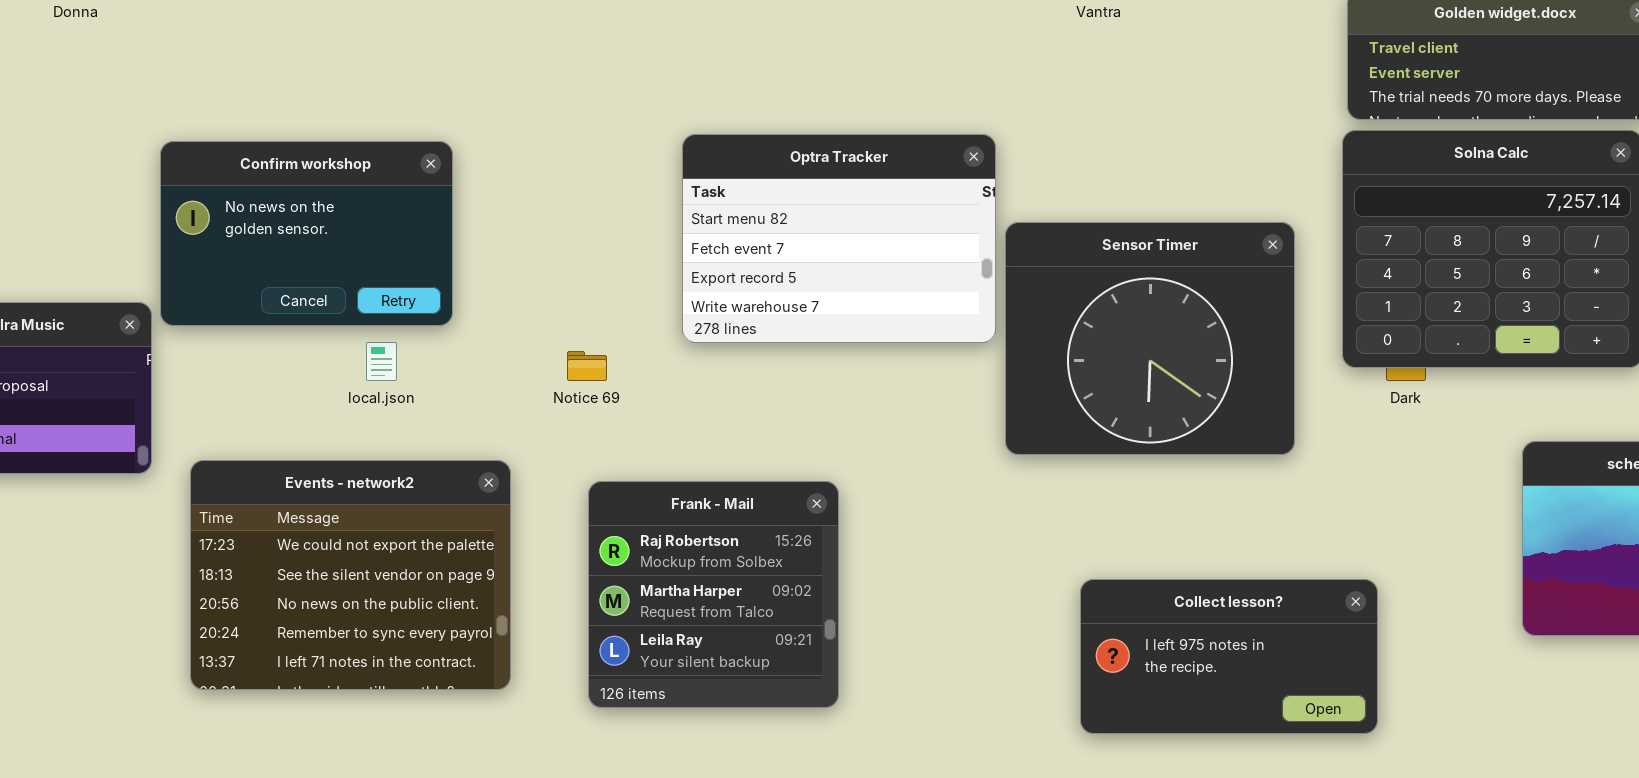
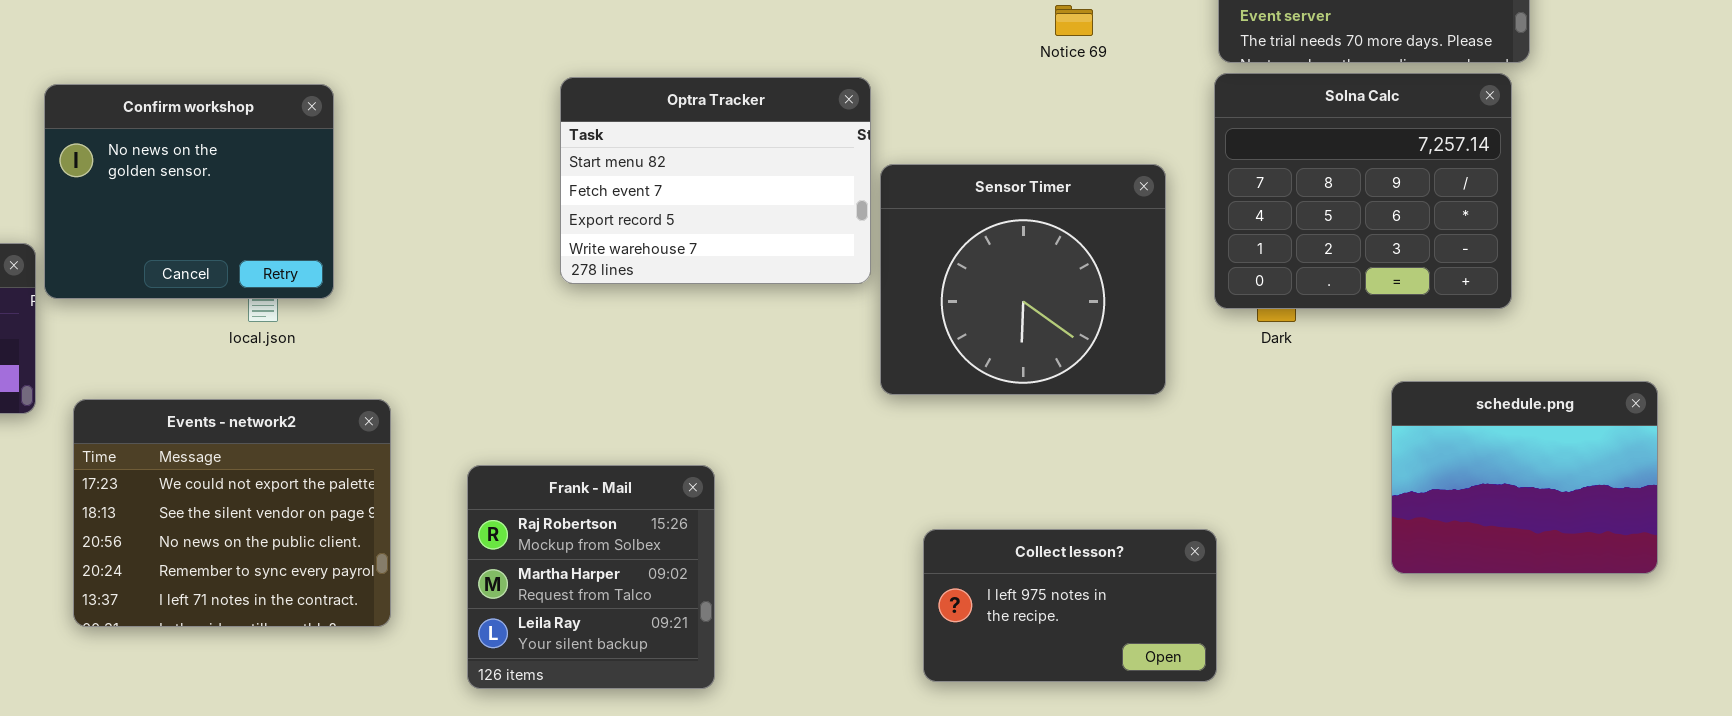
Confirm workshop: [160,141,453,326] -> [44,84,334,299], resized
Notice 69: [567,351,607,381] -> [1055,5,1093,36], moved
Frank - Mail: [588,481,839,708] -> [467,465,715,689], moved
Collect lesson?: [1080,579,1378,734] -> [923,529,1217,682], moved

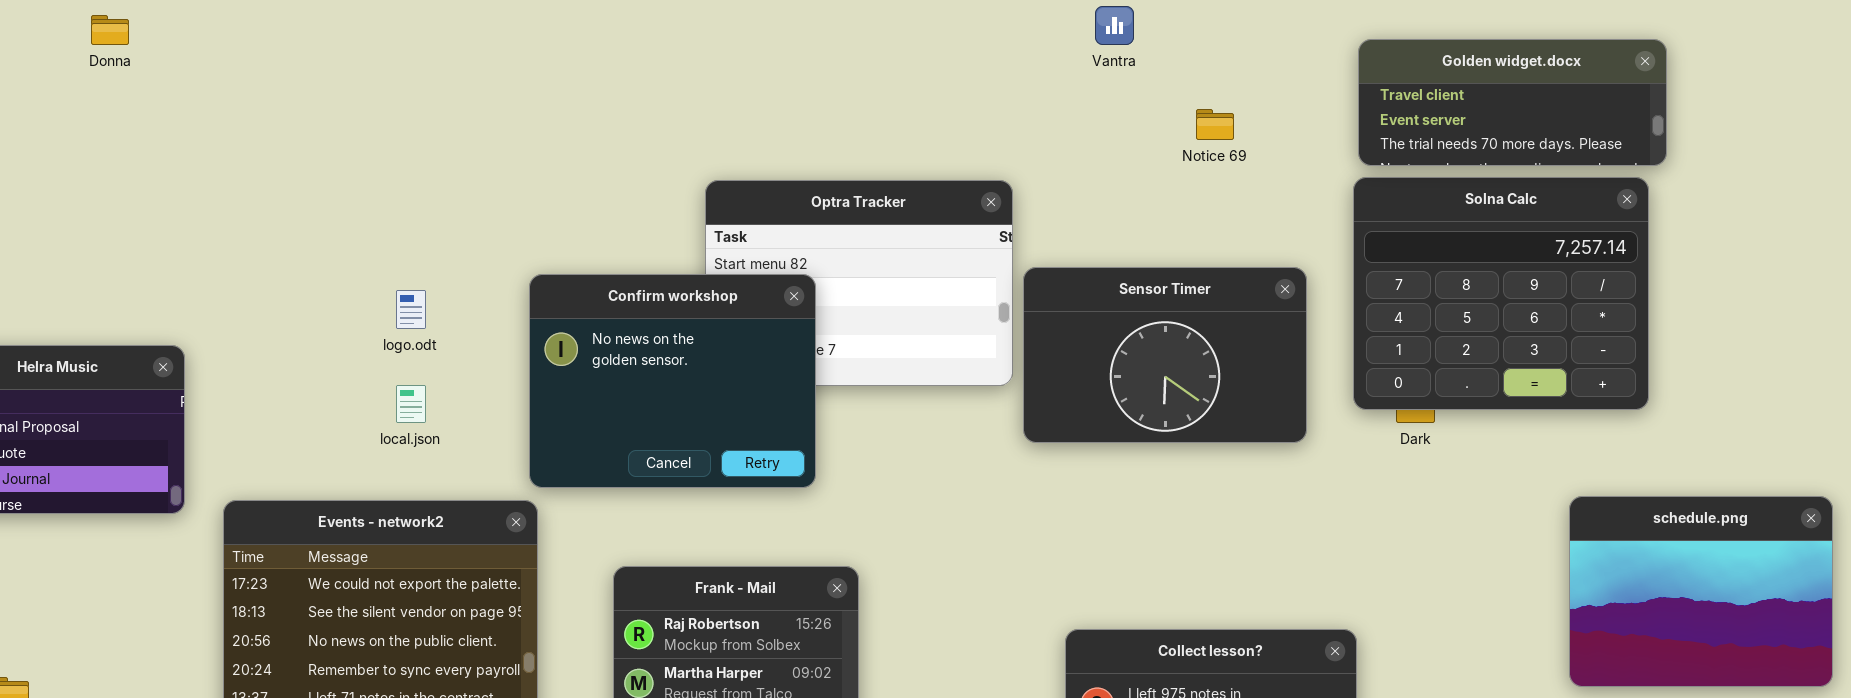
Confirm workshop: [44,84,334,299] -> [529,274,816,488], moved
Sensor Timer: [880,164,1166,395] -> [1023,267,1307,443], resized
schedule.png: [1391,381,1658,574] -> [1569,496,1833,687], moved

